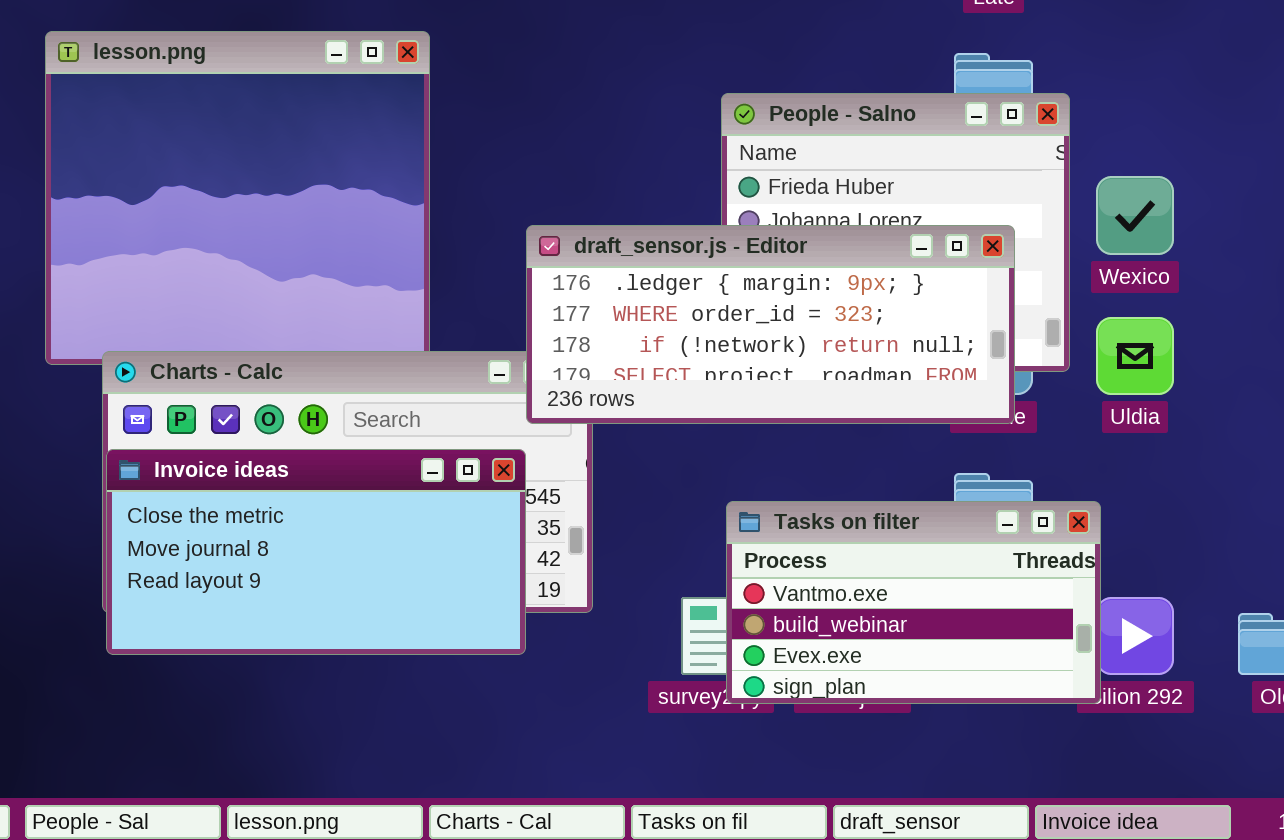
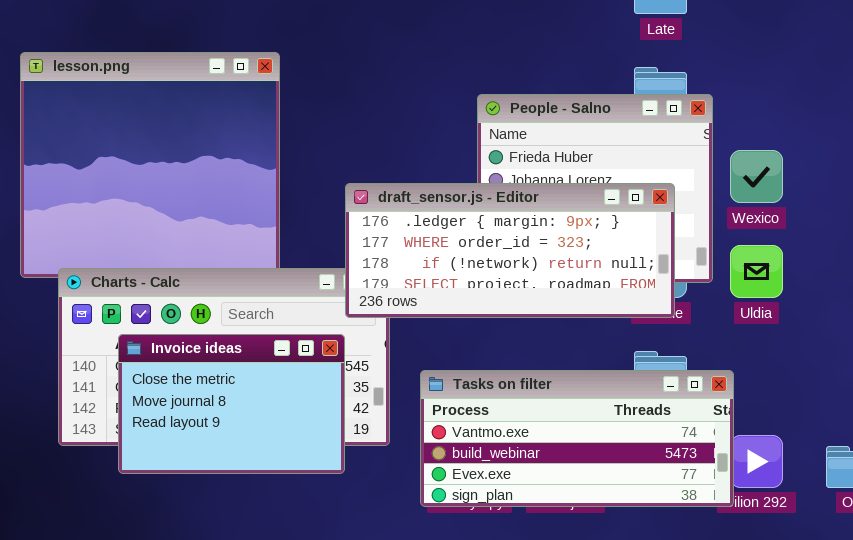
Invoice ideas: [106,449,526,655] -> [118,334,345,474], resized
Tasks on filter: [726,501,1101,704] -> [420,370,734,507], resized

